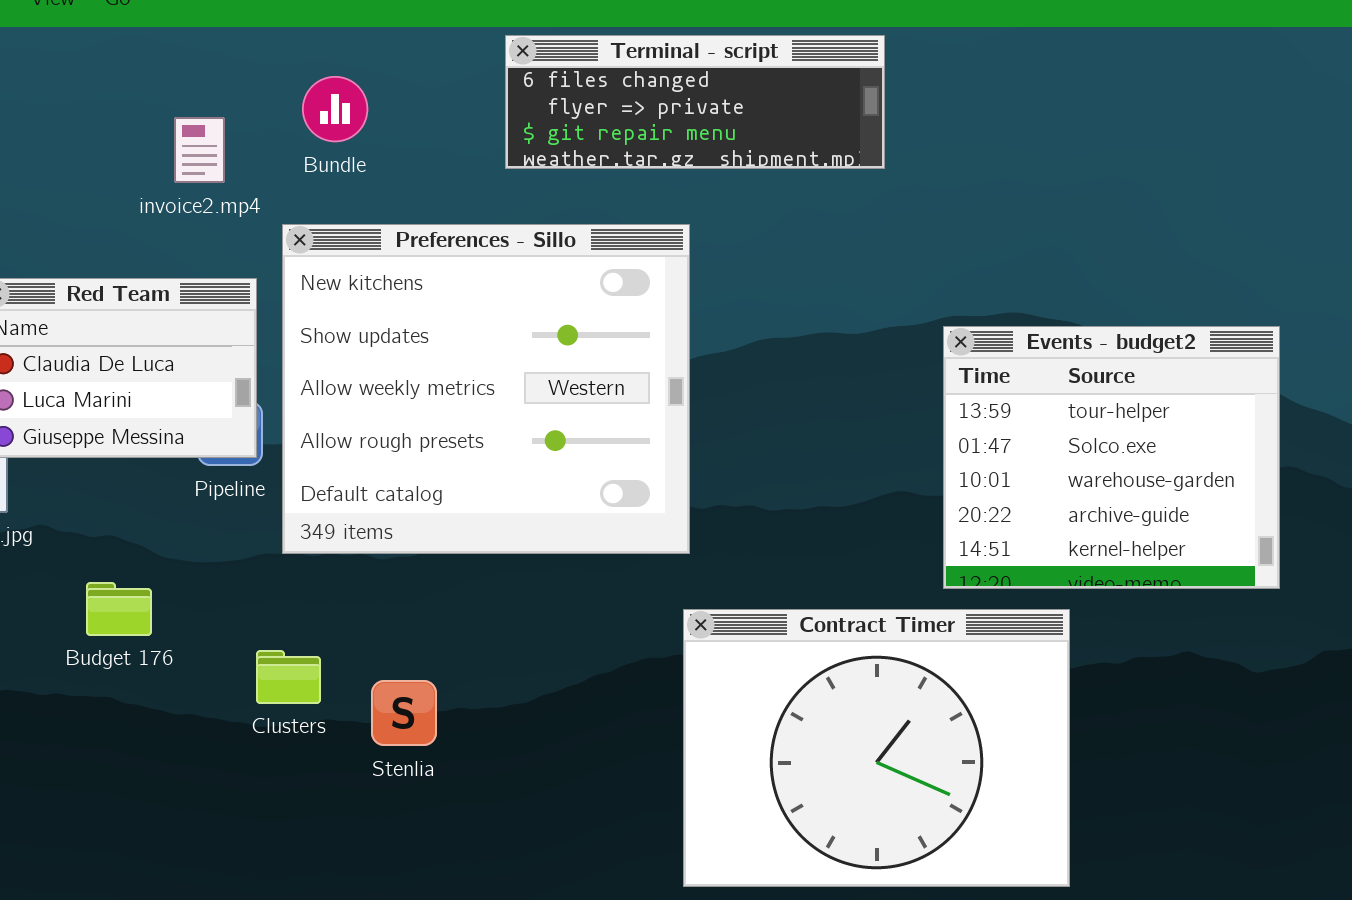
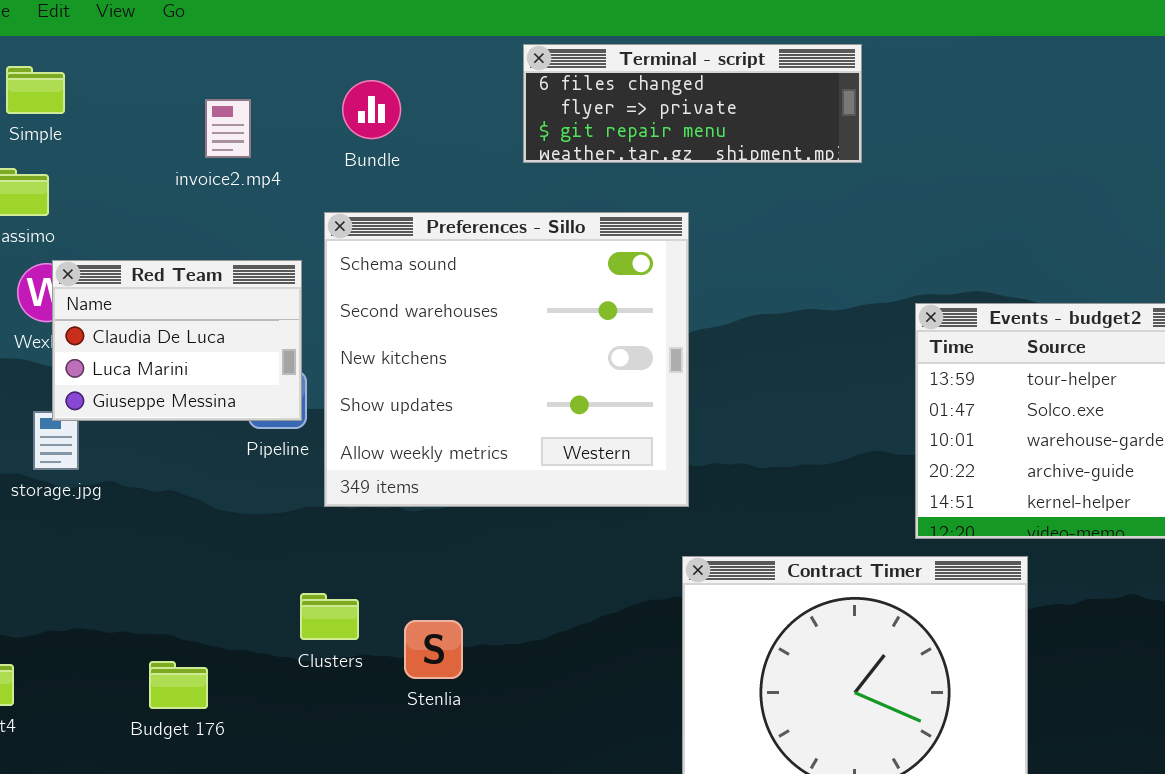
invoice2.mp4: [174,117,225,183] -> [205,99,251,158], moved
Preferences - Sillo: [282,224,690,554] -> [324,212,689,507], scrolled up 2 rows
Budget 176: [86,582,152,636] -> [149,661,208,709], moved

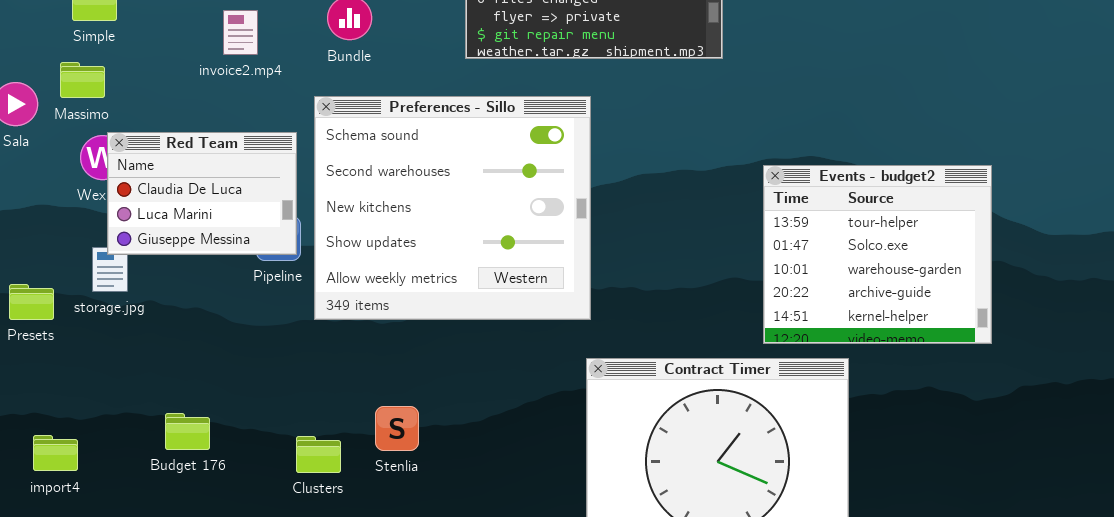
Clusters: [300,593,359,640] -> [296,436,341,473], moved
Budget 176: [149,661,208,709] -> [165,413,210,450], moved

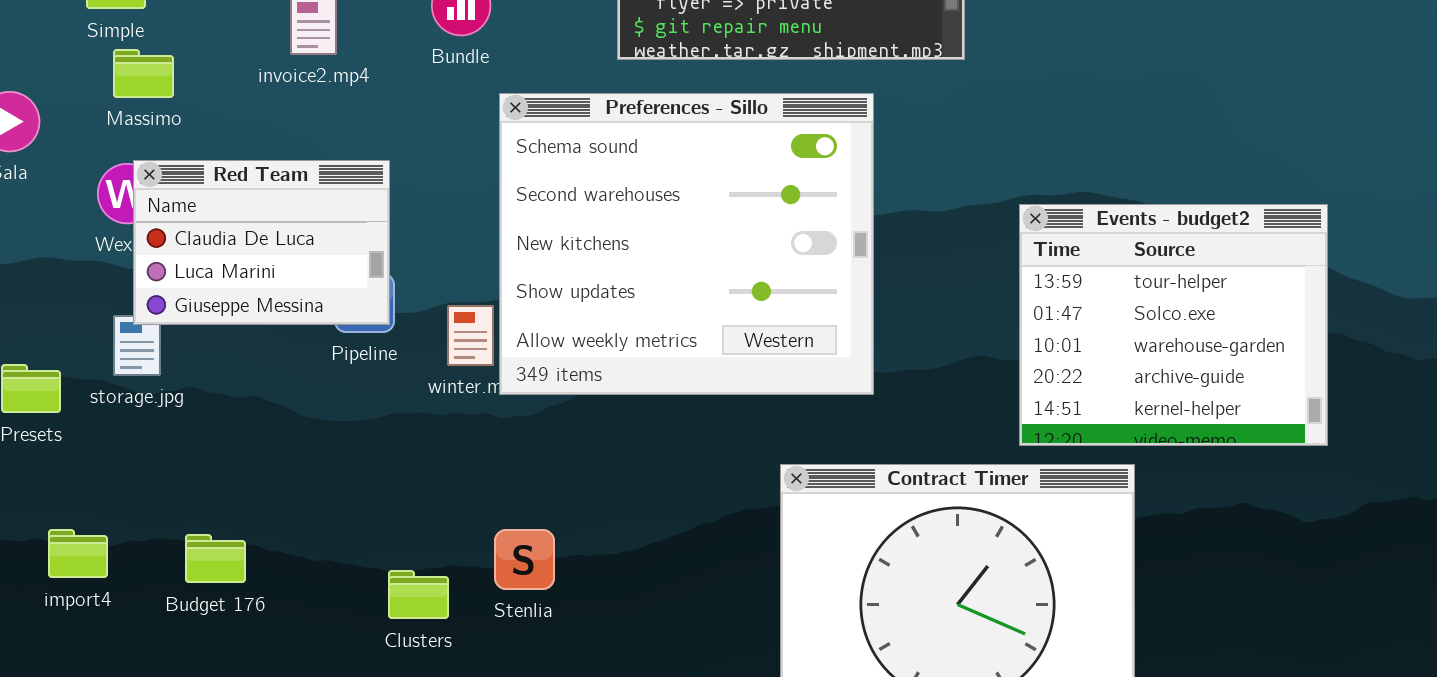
Massimo: [60,62,105,98] -> [113,49,174,98], moved
Preferences - Sillo: [314,96,591,320] -> [499,93,874,395], moved
Budget 176: [165,413,210,450] -> [185,534,246,583], moved
import4: [33,435,78,471] -> [48,529,108,578], moved

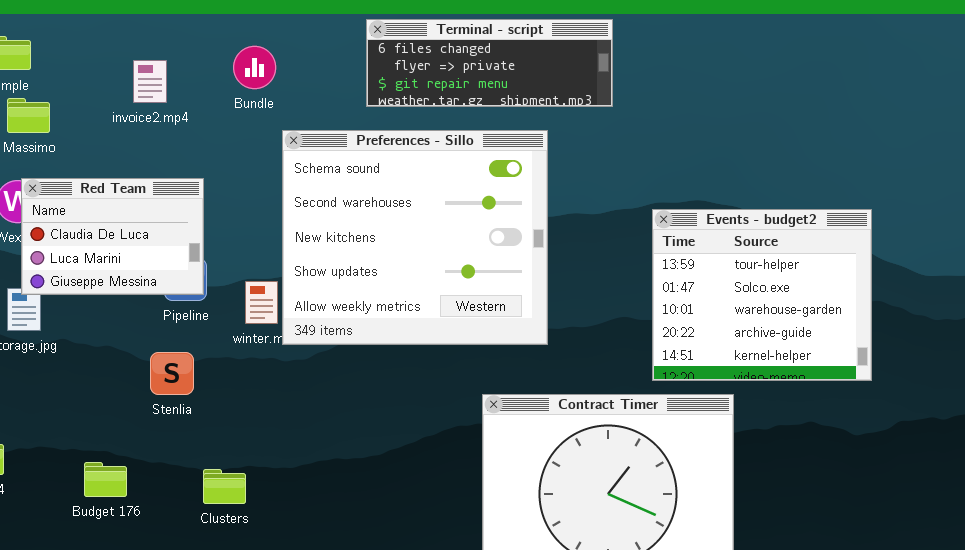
Stenlia: [494,529,555,590] -> [150,352,194,395], moved
Budget 176: [185,534,246,583] -> [84,462,127,497], moved

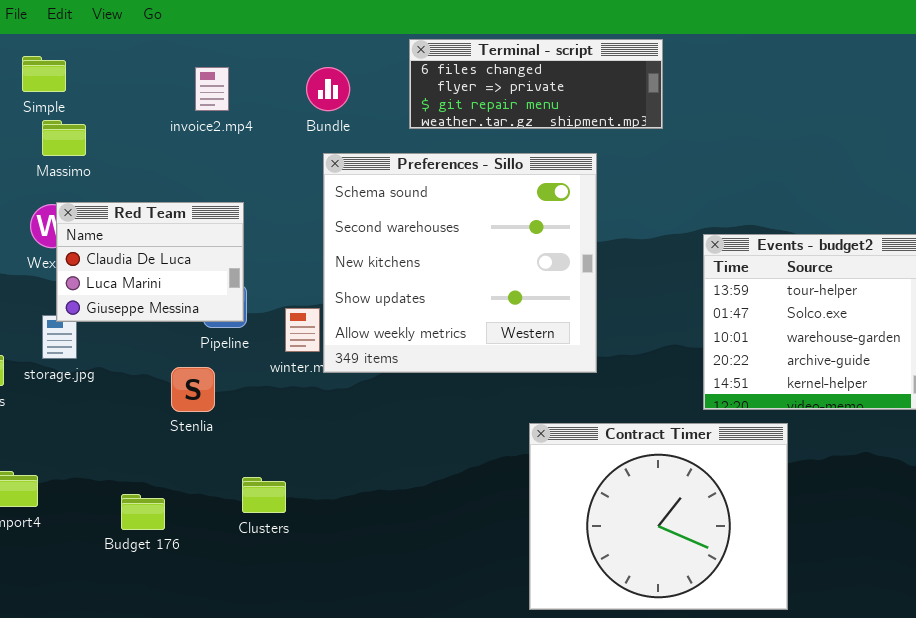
Bundle: [233,46,276,89] -> [306,67,350,111], moved
invoice2.mp4: [133,60,167,103] -> [195,67,229,111], moved
Stenlia: [150,352,194,395] -> [171,367,215,412], moved
Clusters: [203,469,246,504] -> [242,477,286,513], moved

